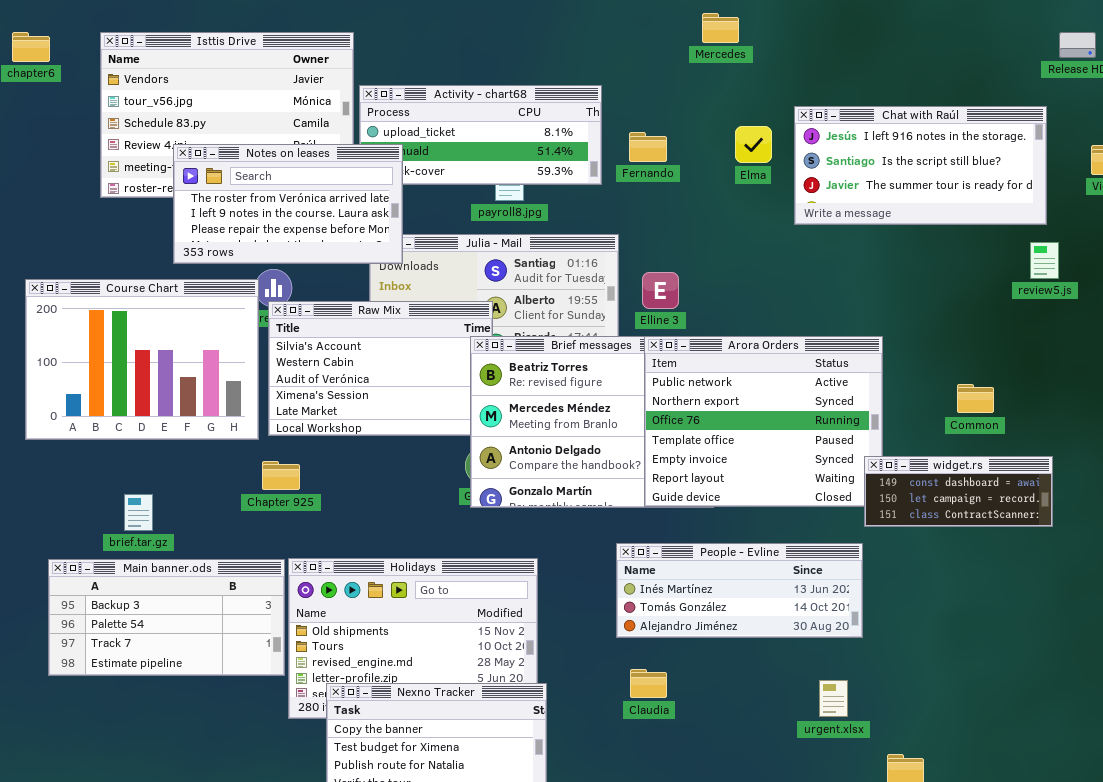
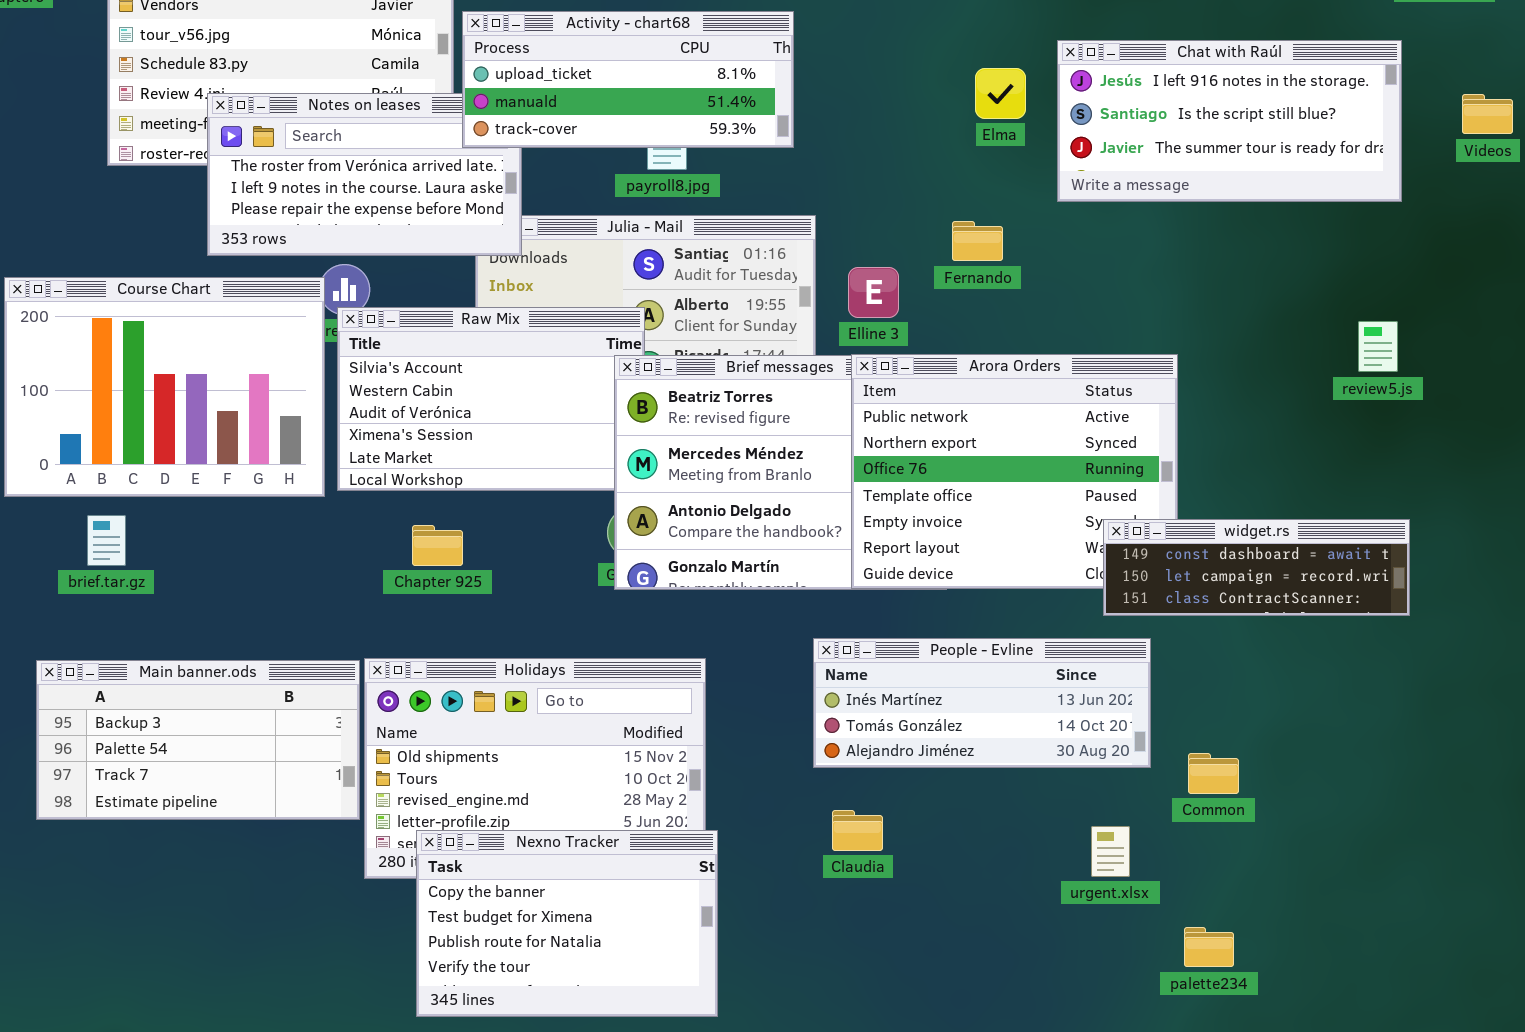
Activity - chart68: [359,85,602,185] -> [462,11,794,148], raised
Fernando: [629,132,667,162] -> [952,221,1003,261], moved
review5.js: [1030,242,1059,279] -> [1358,321,1398,372], moved
Common: [957,384,994,413] -> [1188,753,1239,794], moved
widget.rs: [864,456,1053,527] -> [1103,519,1410,616], resized
Chapter 925: [262,461,300,490] -> [412,525,463,566], moved
brief.tar.gz: [124,494,153,531] -> [87,515,126,566], moved

